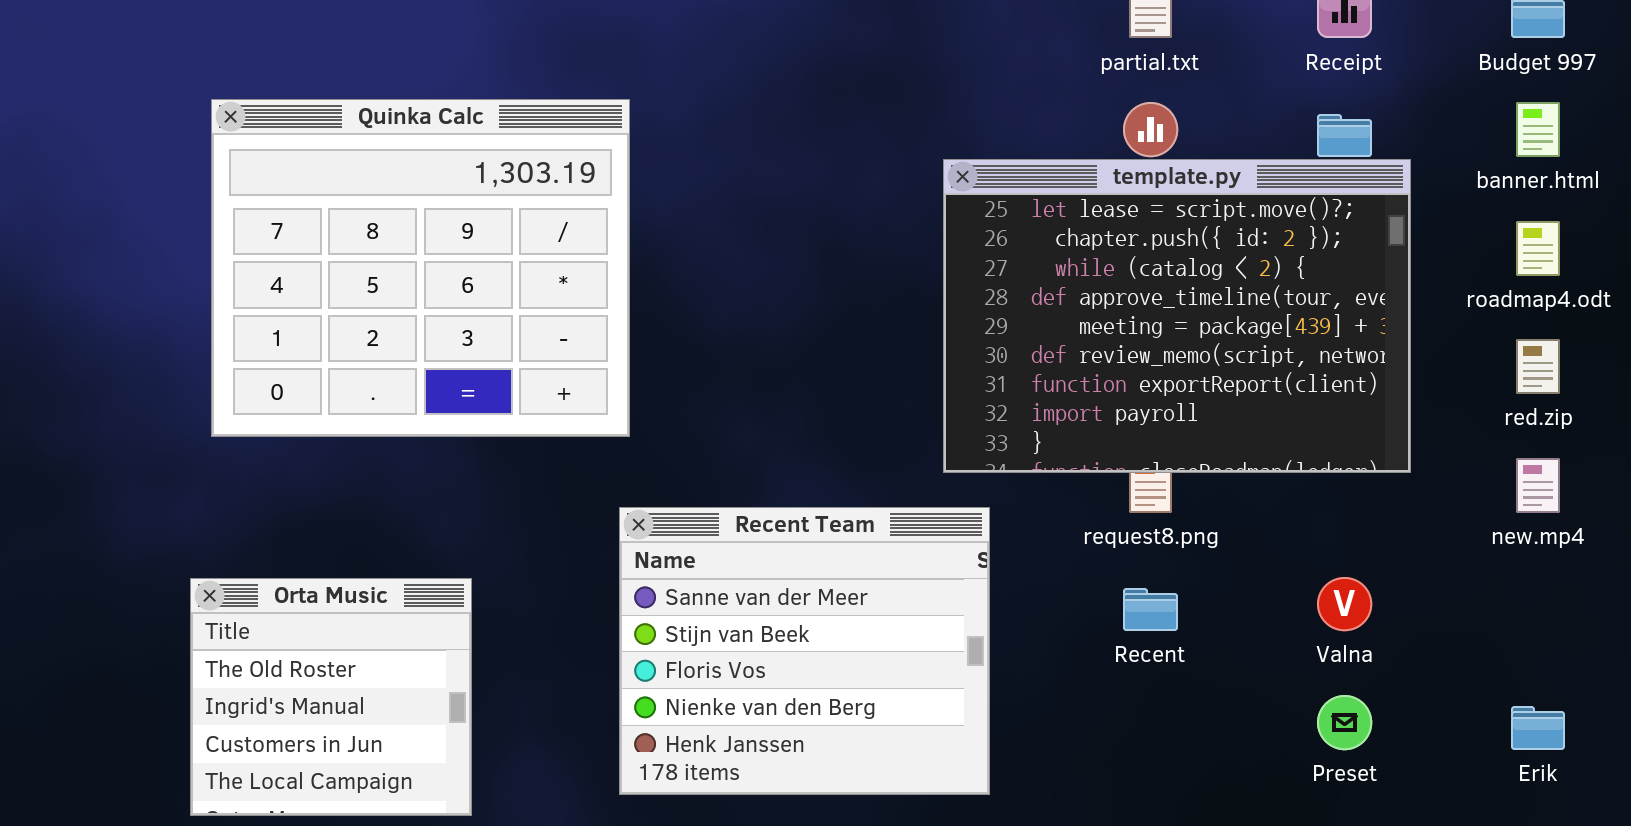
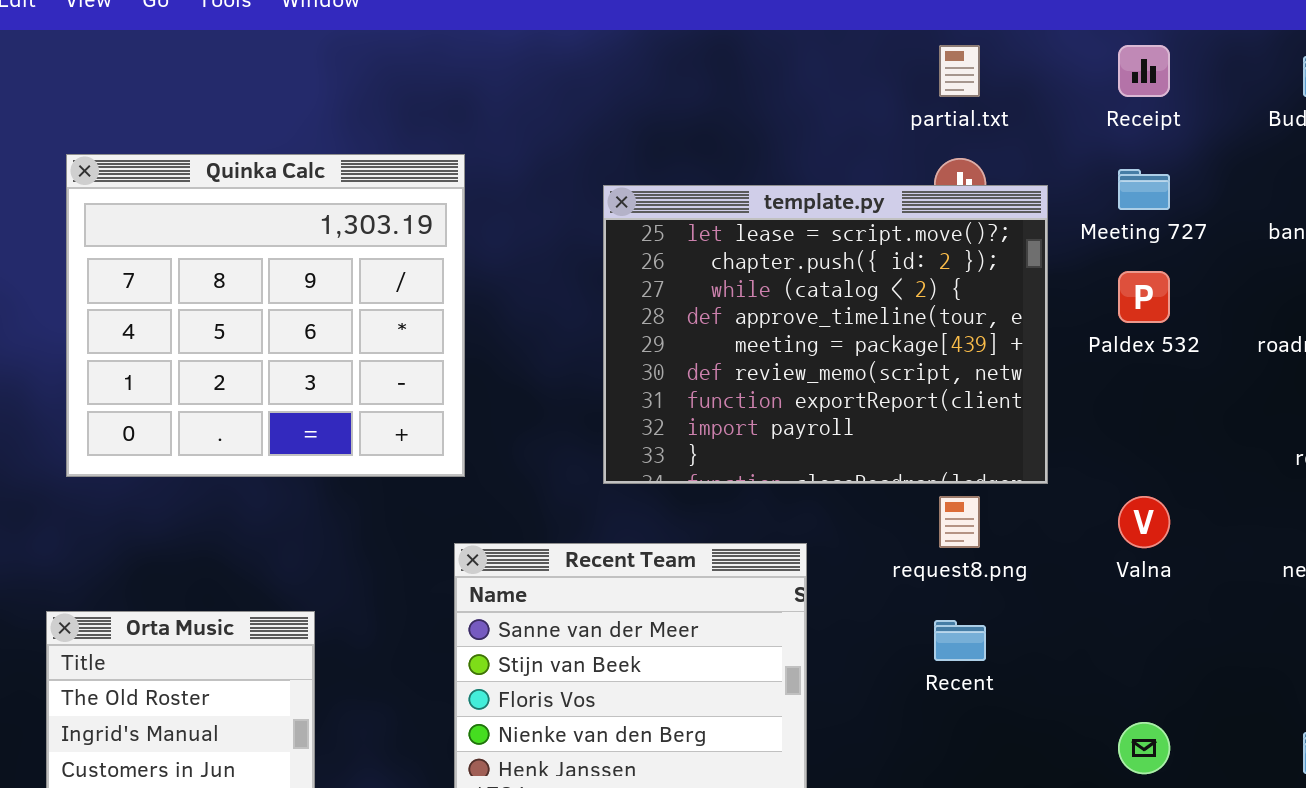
template.py: [943,159,1411,473] -> [603,185,1048,484], moved
Valna: [1317,577,1372,631] -> [1118,496,1170,548], moved

